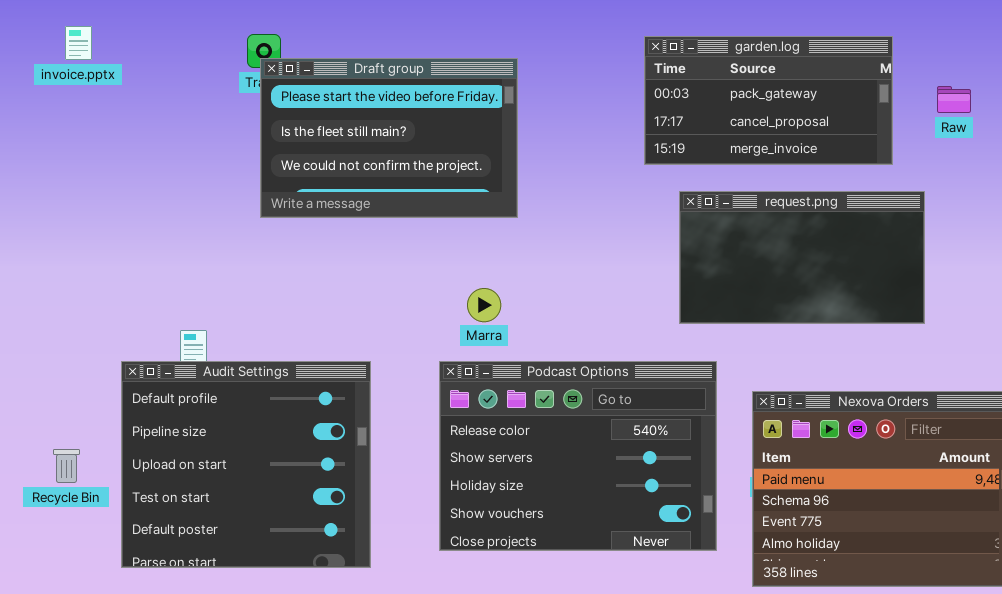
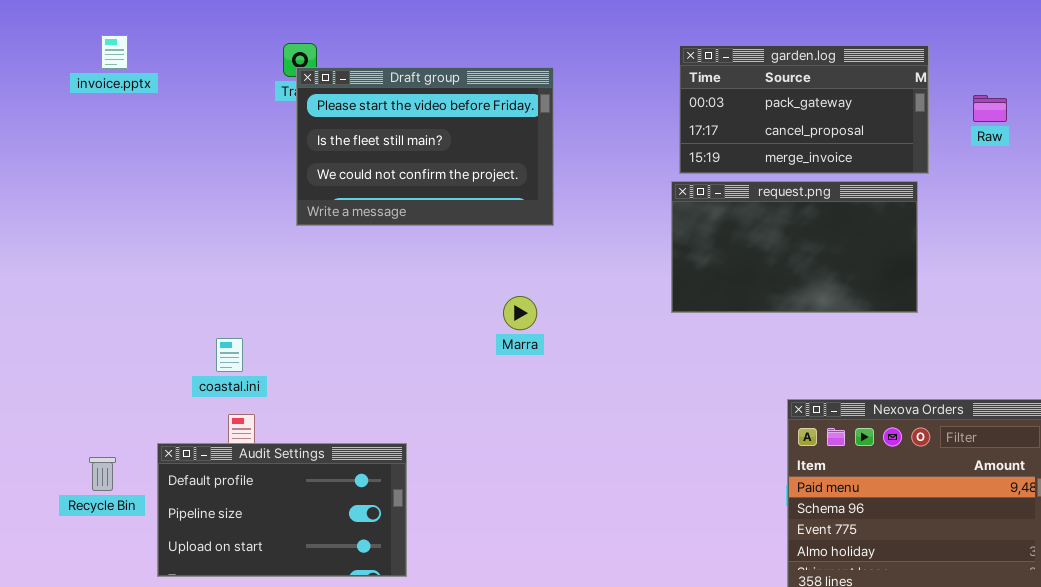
request.png: [679,191,925,324] -> [671,181,918,313], moved
Audit Settings: [121,361,371,568] -> [157,443,407,577], resized
Podcast Options: [439,361,717,551] -> none, closed

